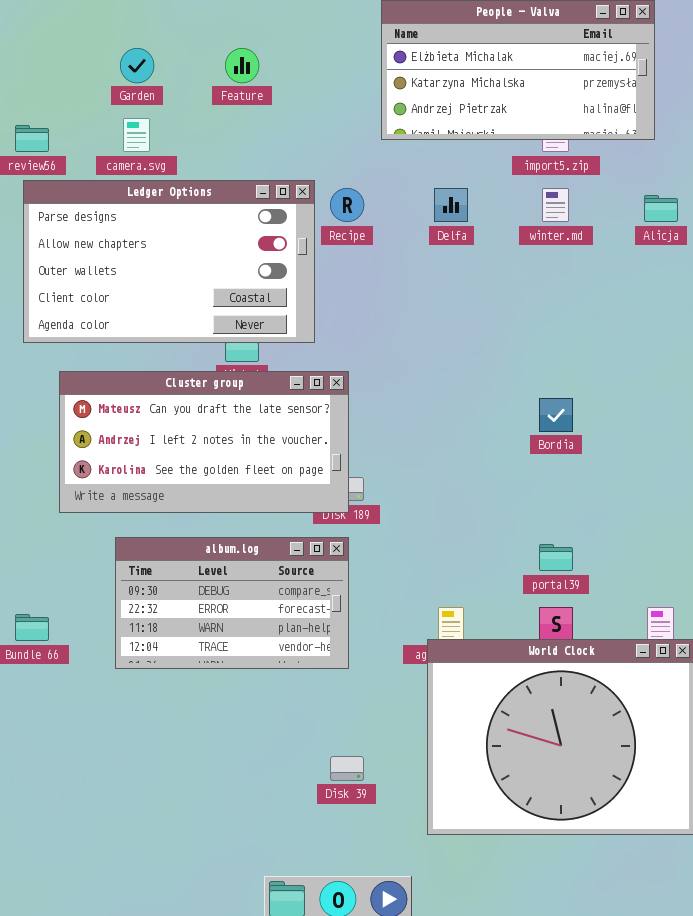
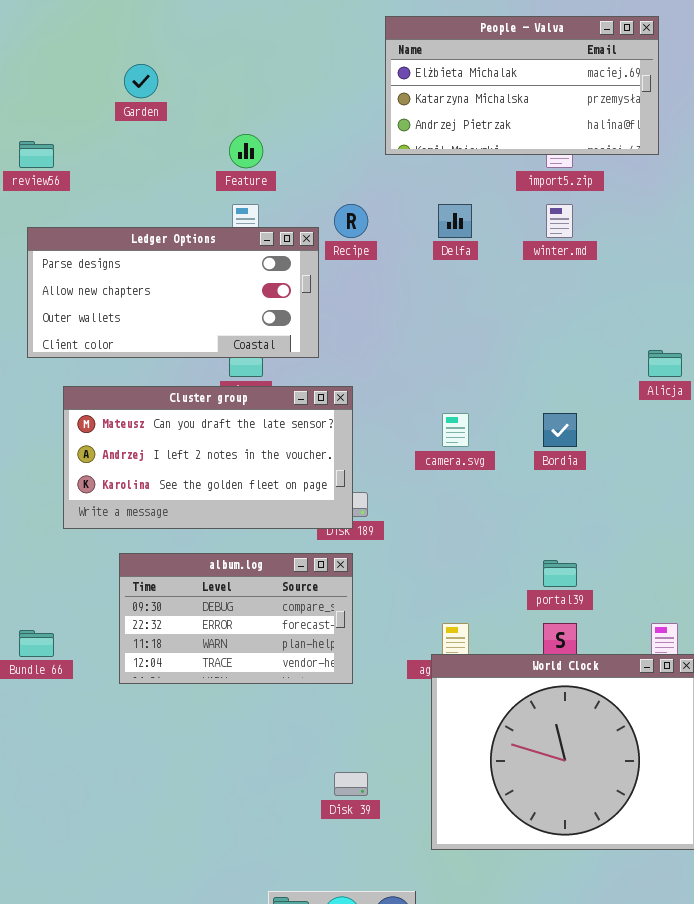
Feature: [225,48,259,83] -> [229,134,263,168], moved
camera.svg: [123,118,150,152] -> [442,413,469,447], moved
Ledger Options: [23,180,315,343] -> [27,227,319,358], resized
Alicja: [644,195,678,222] -> [648,350,682,377], moved

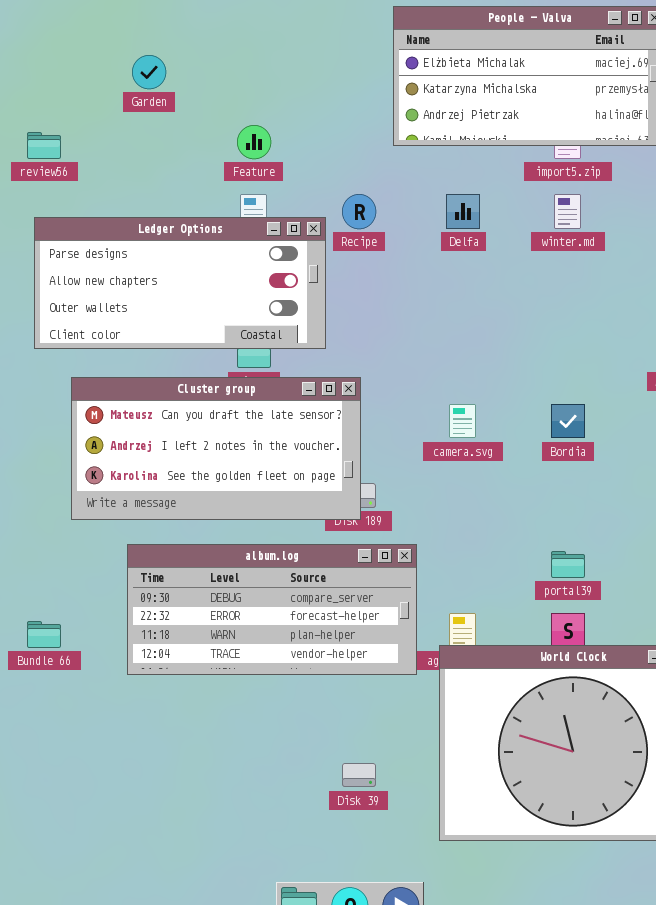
album.log: [119,553,353,684] -> [127,544,417,675], resized

